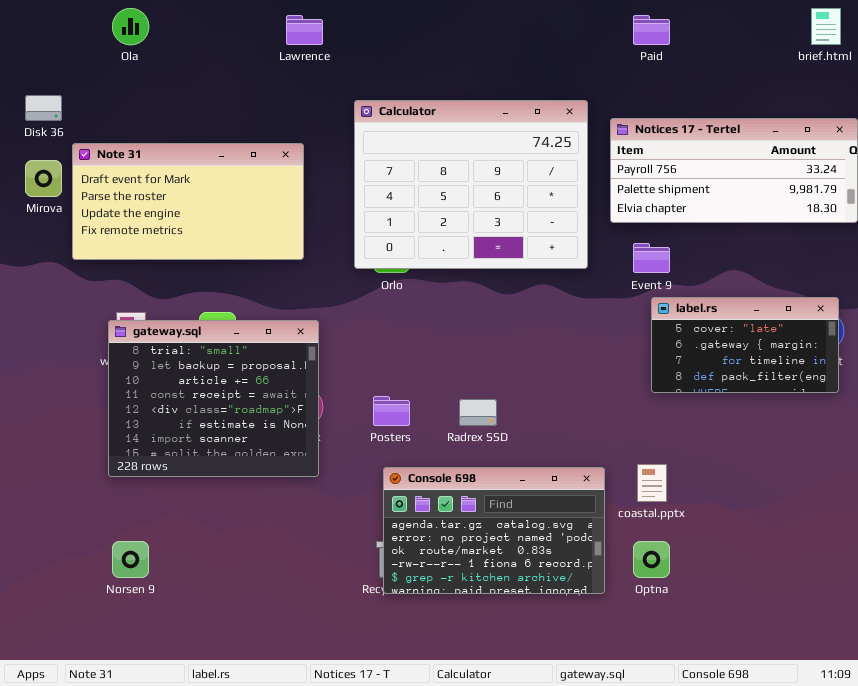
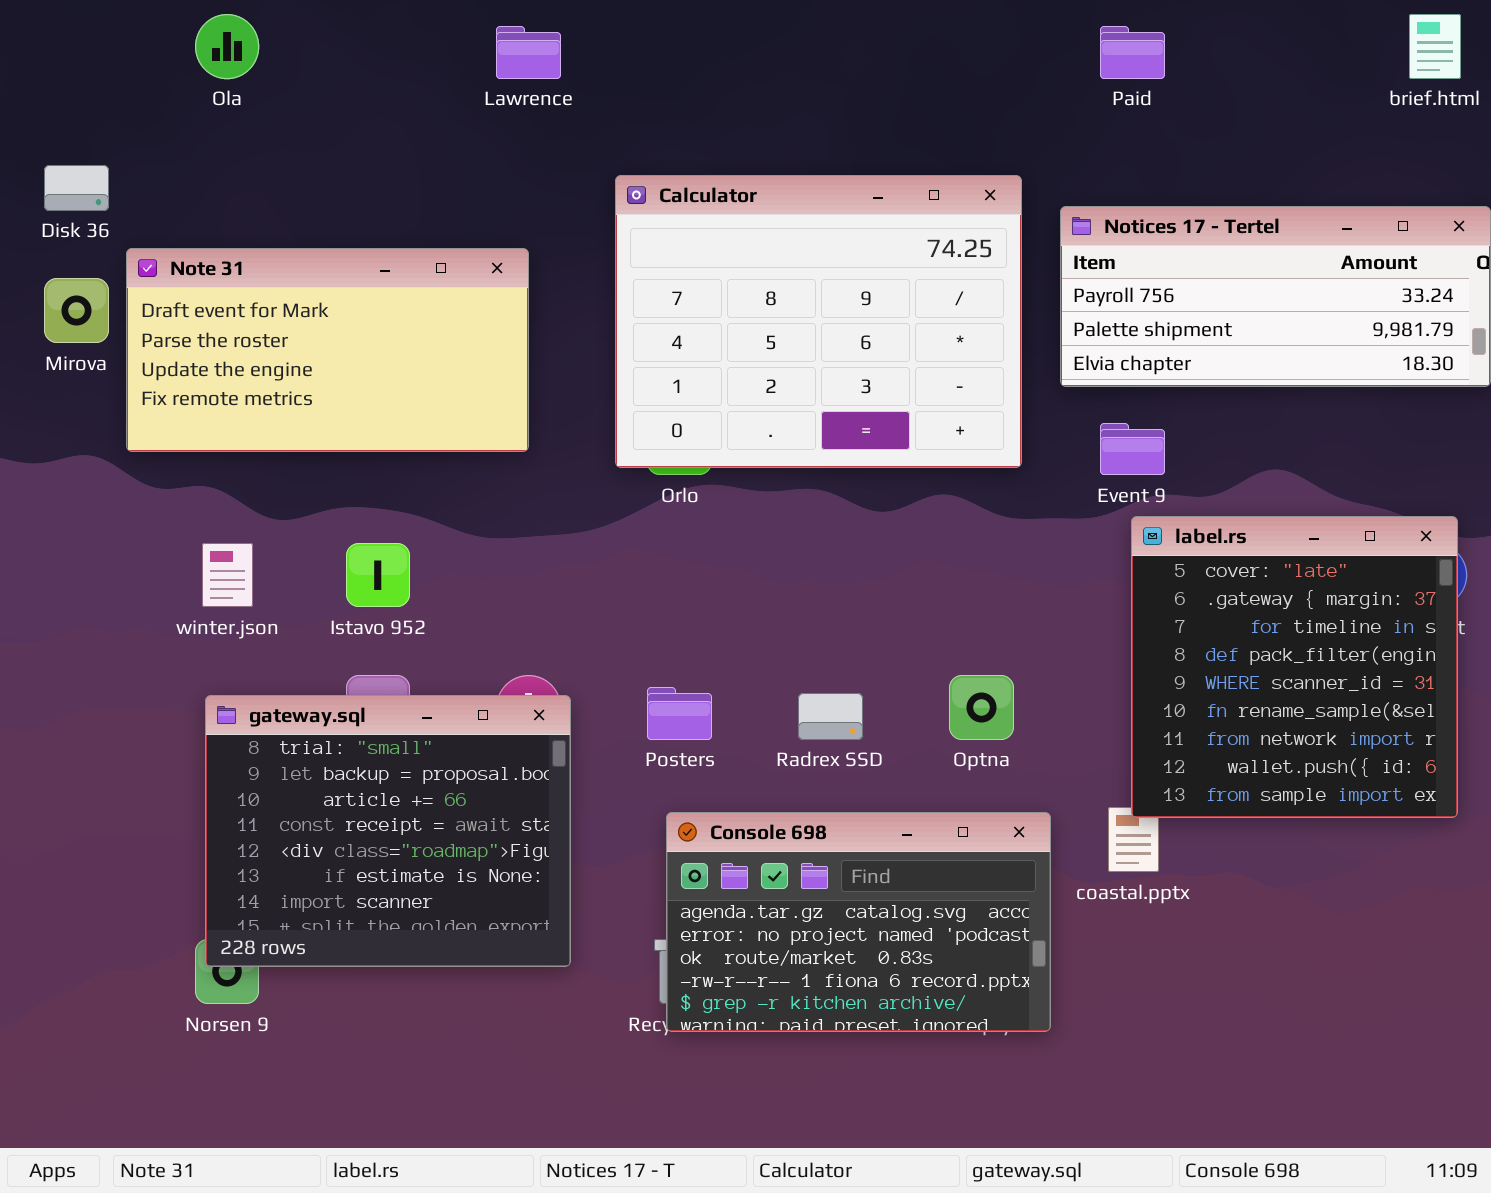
label.rs: [651,297,839,393] -> [1131,516,1458,818], resized
gateway.sql: [108,320,319,477] -> [205,695,571,967], moved
Optna: [633,541,670,578] -> [949,675,1014,740], moved

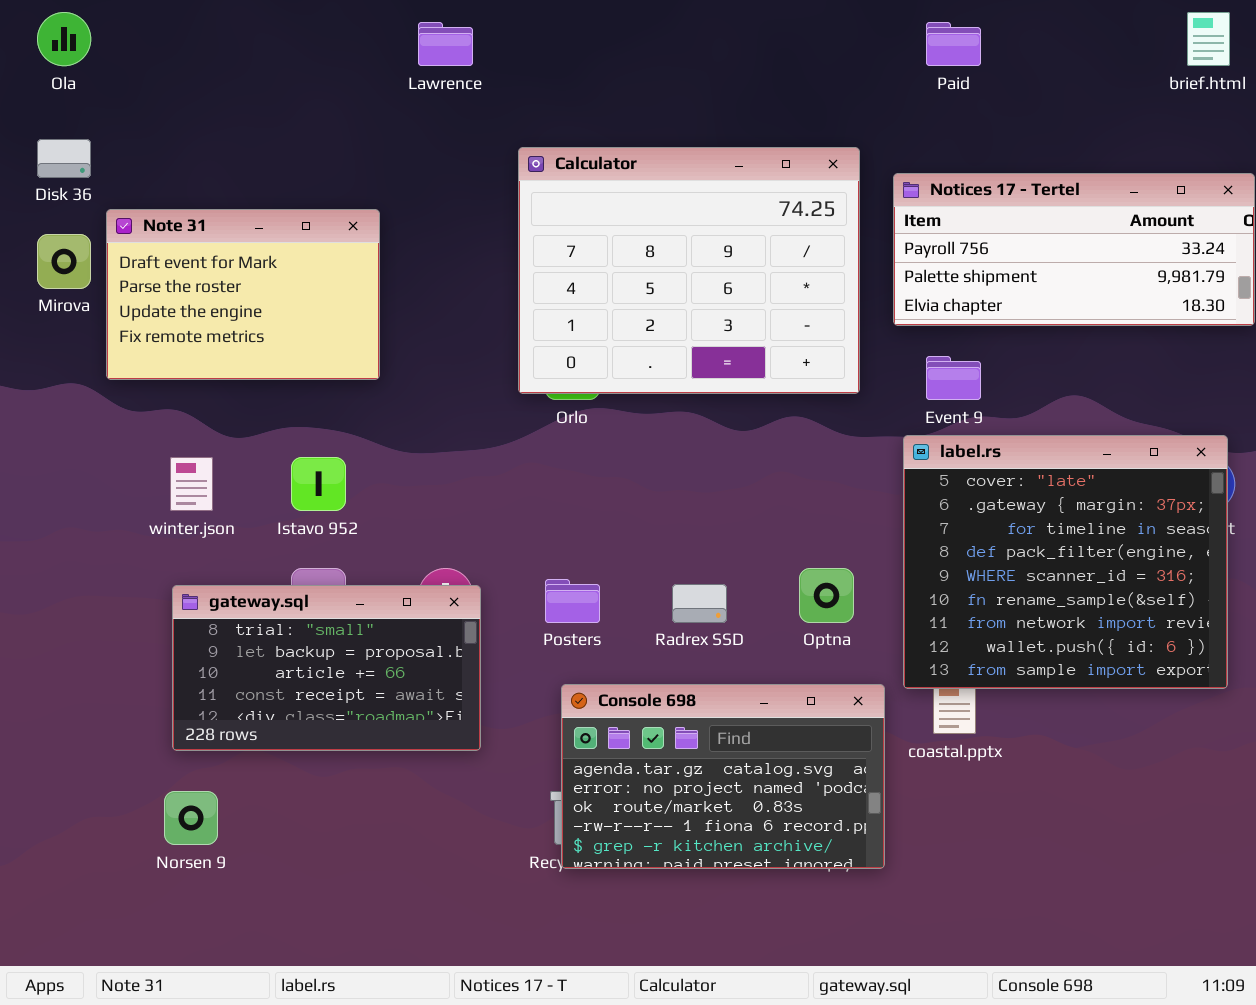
Ola: [195,14,259,79] -> [37,12,91,66], moved
Note 31: [126,248,529,452] -> [106,209,380,380], resized
label.rs: [1131,516,1458,818] -> [903,435,1228,689], resized
gateway.sql: [205,695,571,967] -> [172,585,481,751], resized

